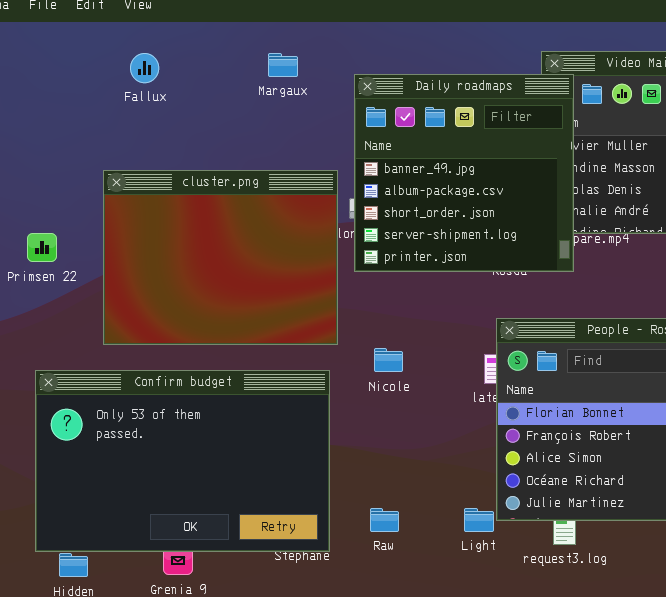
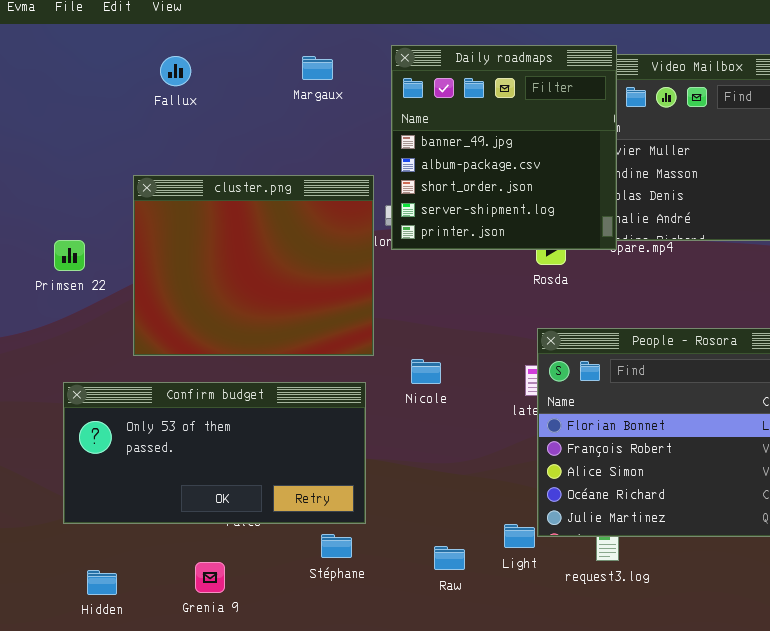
Daily roadmaps: [354,74,574,272] -> [391,45,617,250], moved
Confirm budget: [35,370,330,552] -> [63,382,366,524], resized
Raw: [370,508,399,532] -> [434,546,465,570], moved

